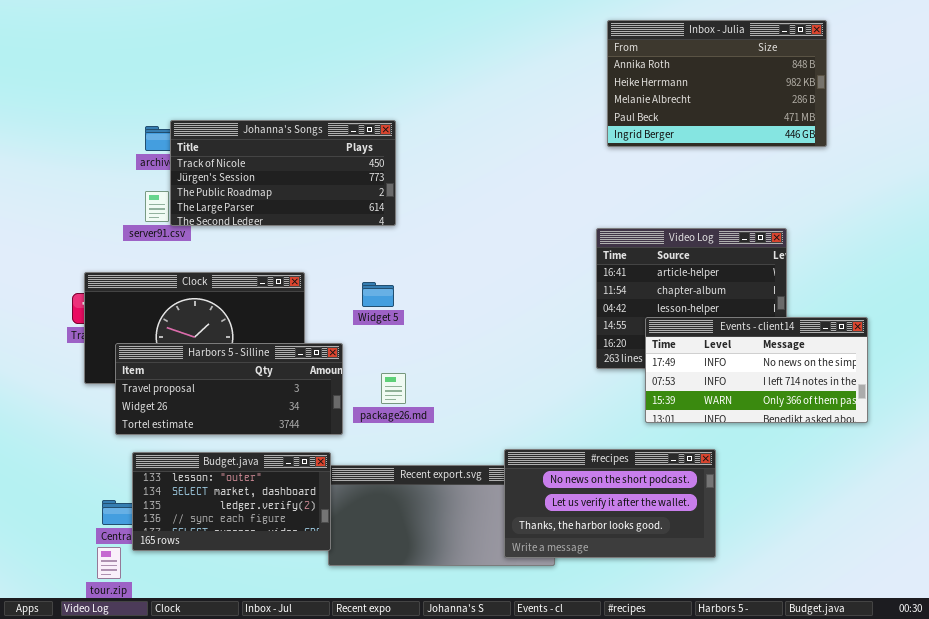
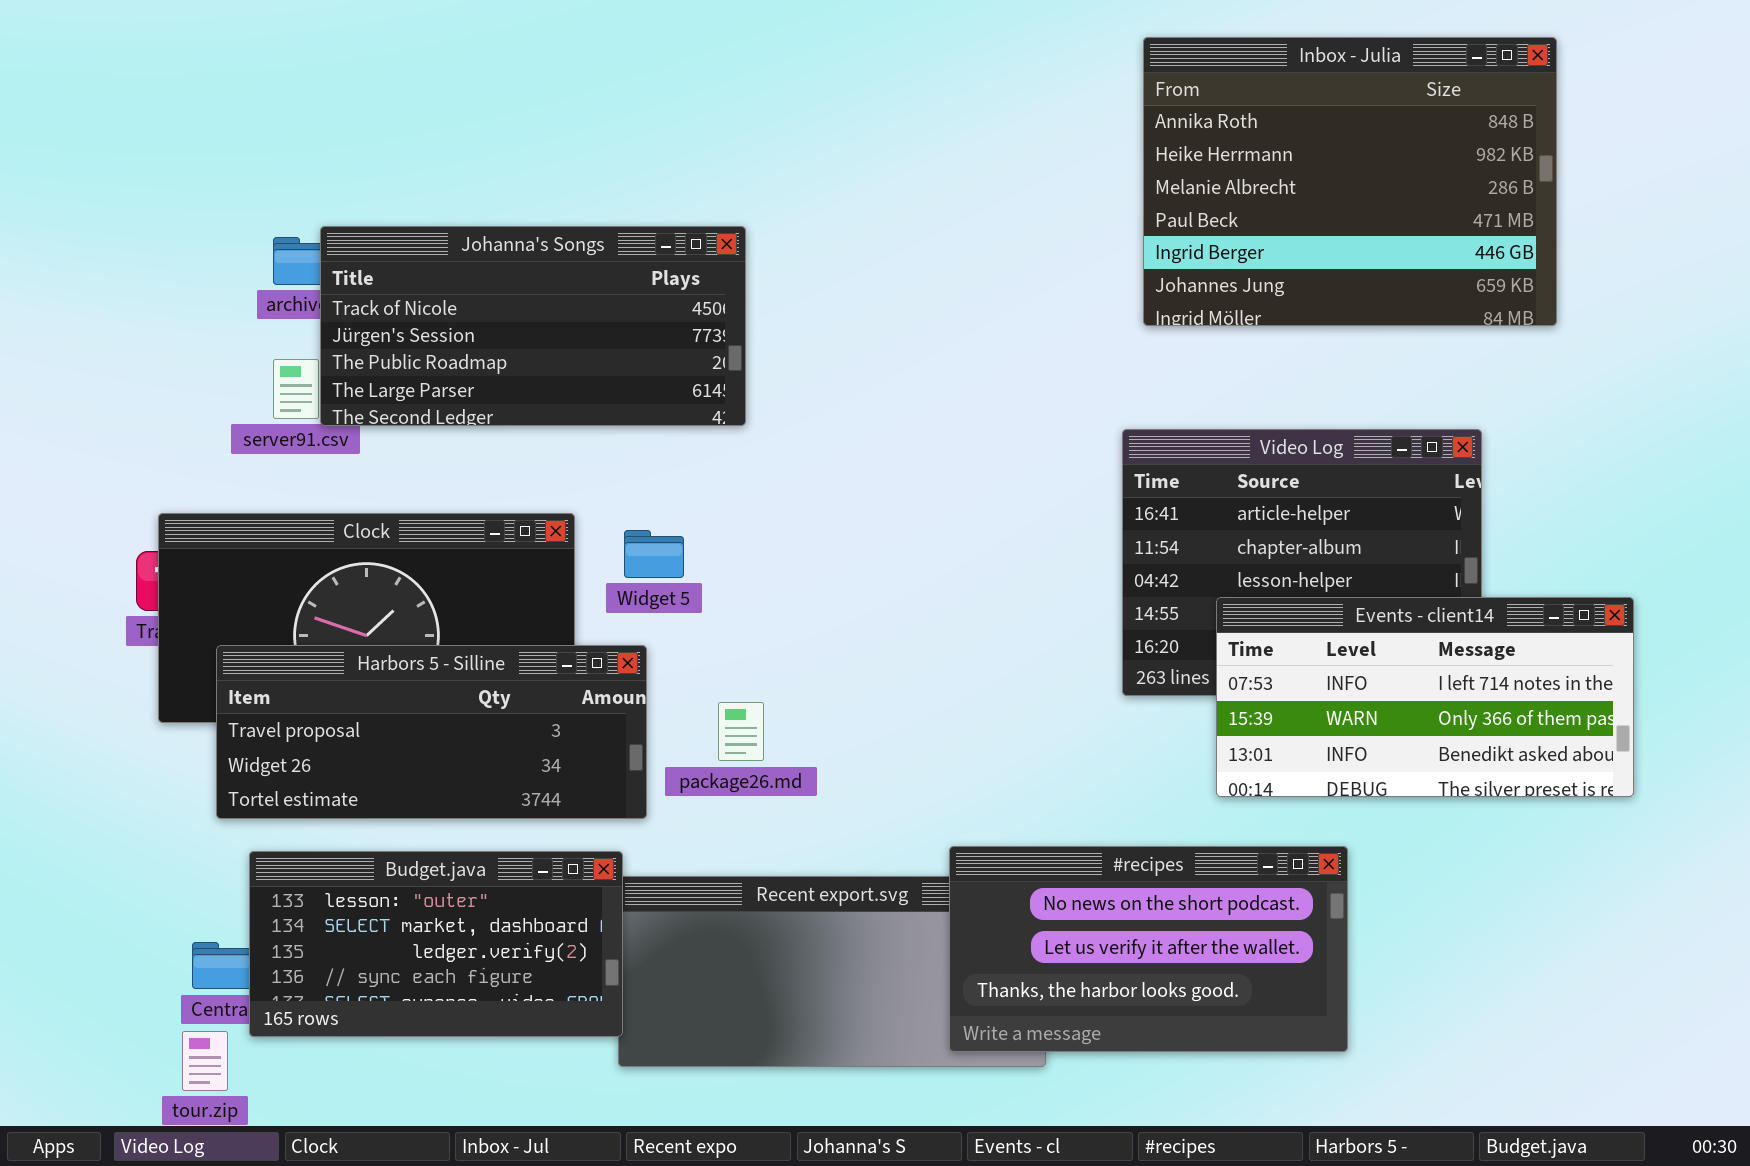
Inbox - Julia: [607,20,827,147] -> [1143,37,1557,326], resized
Widget 5: [362,282,394,307] -> [624,530,684,578], moved
Events - client14: [645,317,868,423] -> [1216,597,1634,797], scrolled down 1 row

